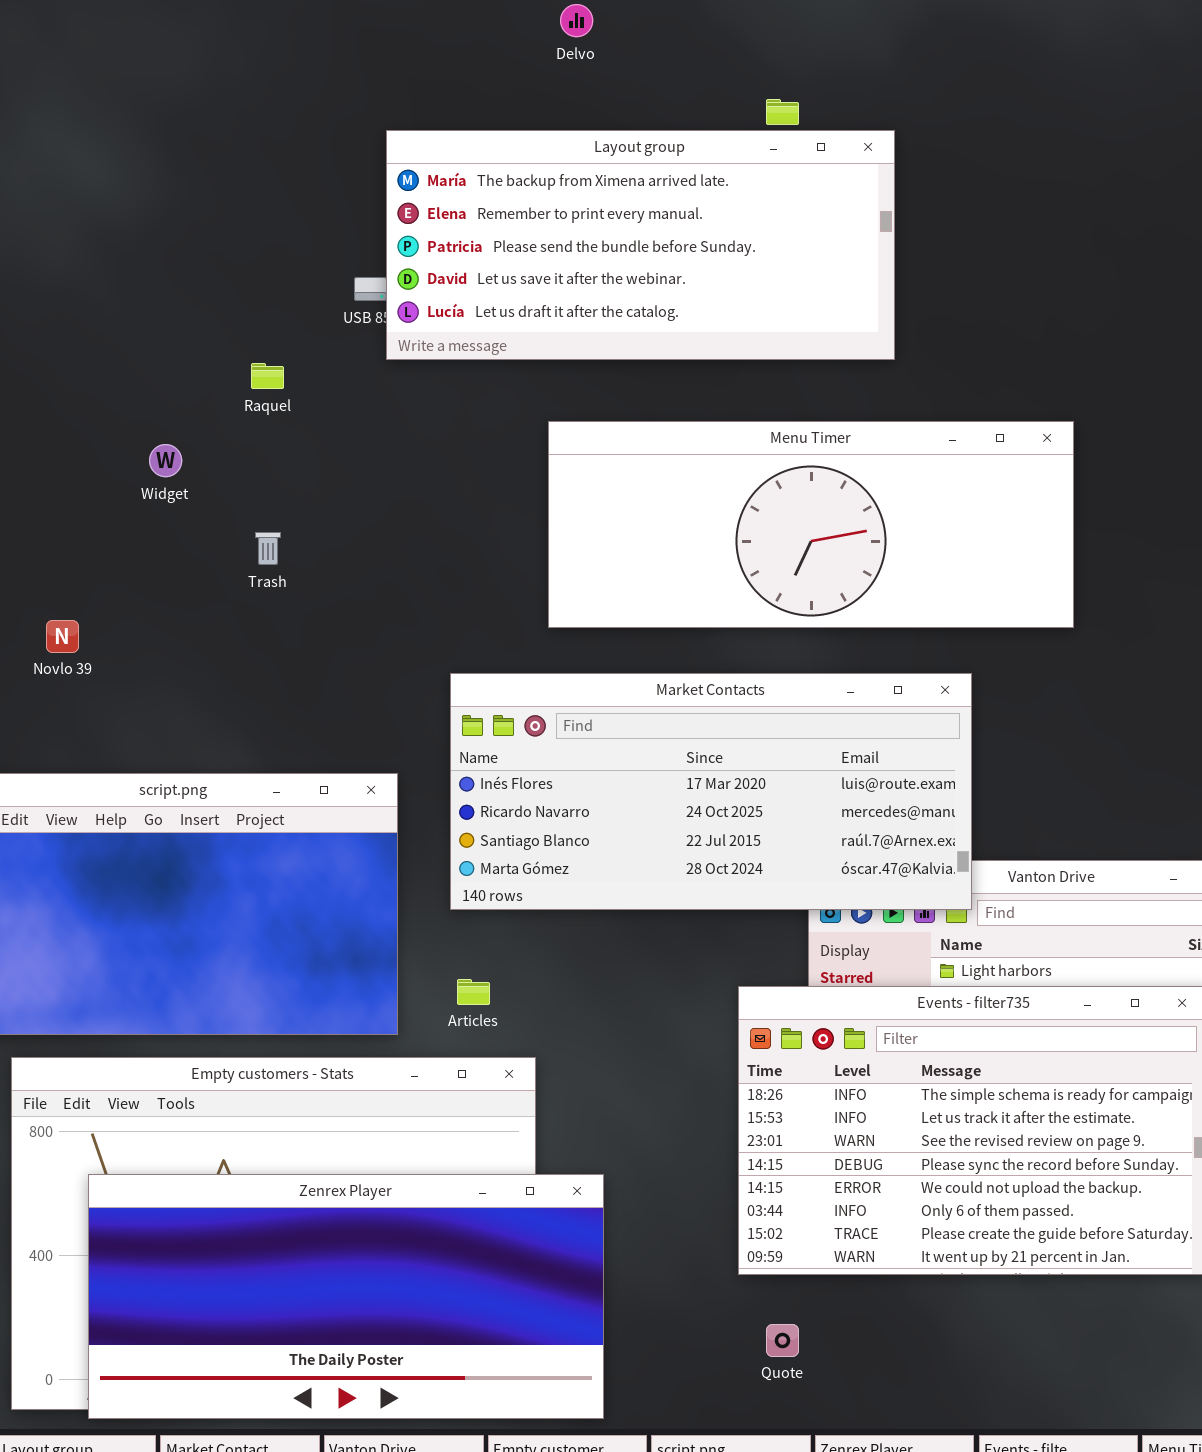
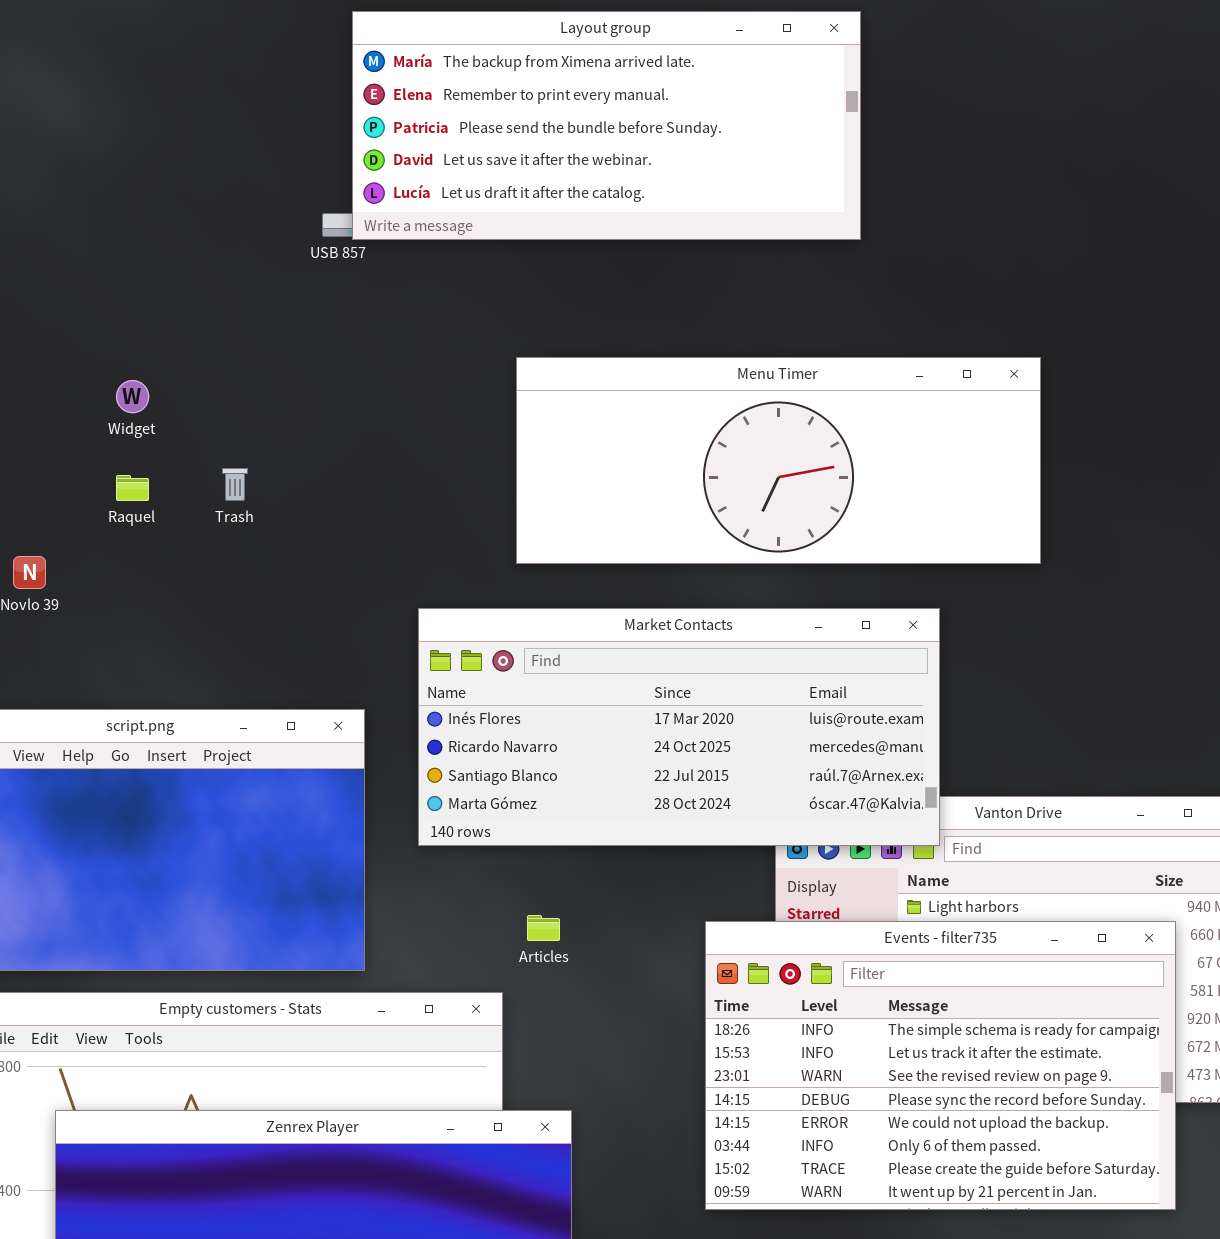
Layout group: [386,130,895,360] -> [352,11,861,240], moved
Raquel: [251,363,284,389] -> [116,475,149,501], moved
Articles: [457,979,490,1005] -> [527,915,560,941], moved

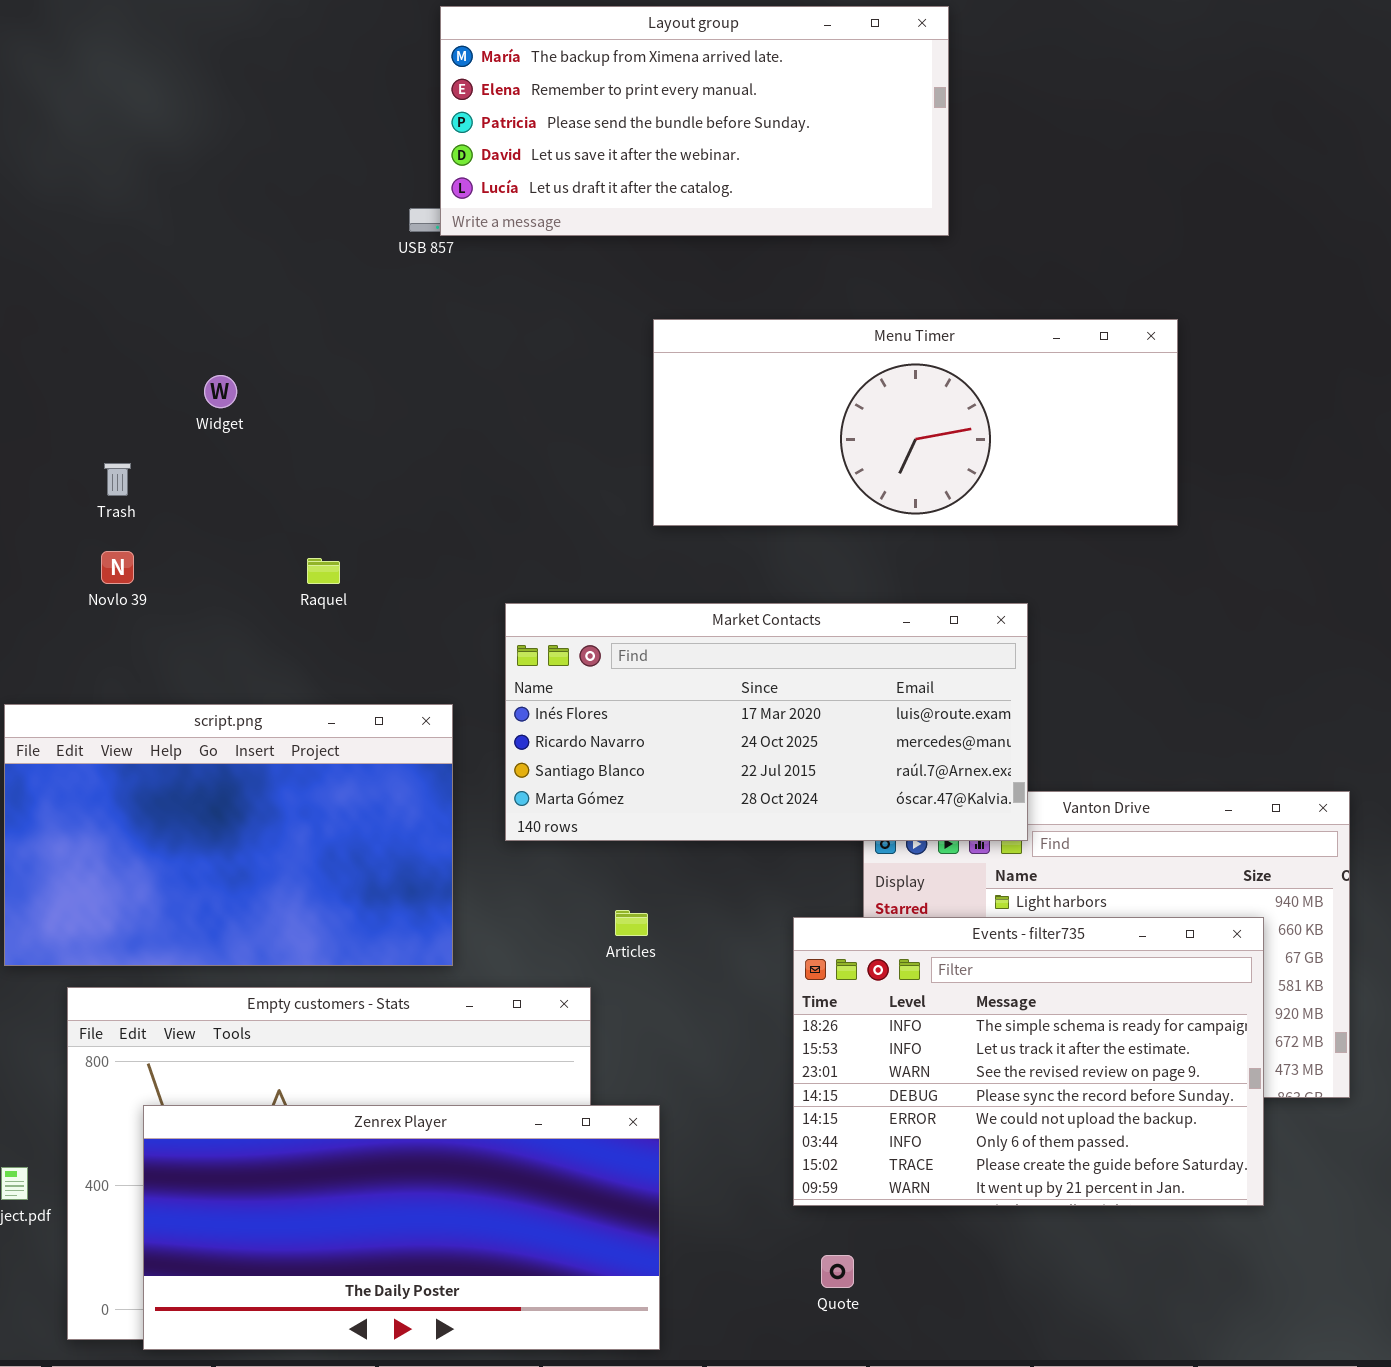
Menu Timer: [516,357,1041,564] -> [653,319,1178,526], moved
Trash: [222,468,248,501] -> [104,463,131,496], moved
Raquel: [116,475,149,501] -> [307,558,340,584], moved

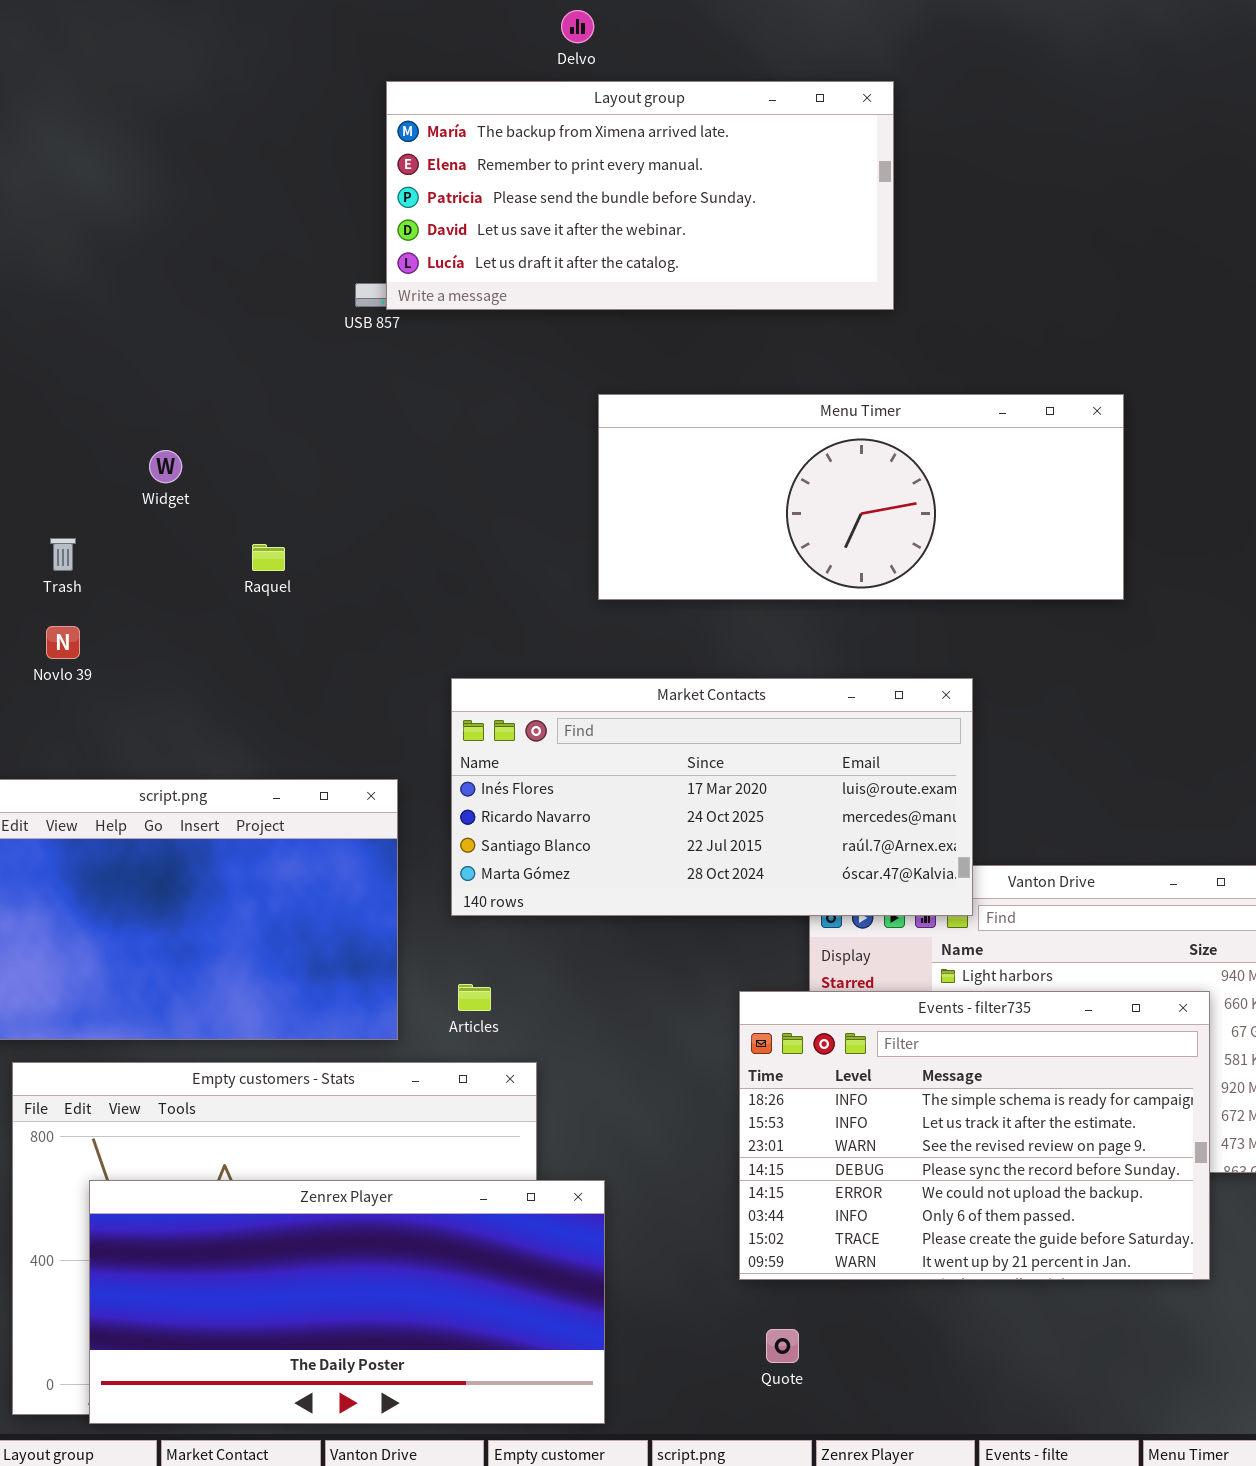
Raquel: [307,558,340,584] -> [252,544,285,571], moved
Articles: [615,910,648,936] -> [458,984,491,1011], moved

